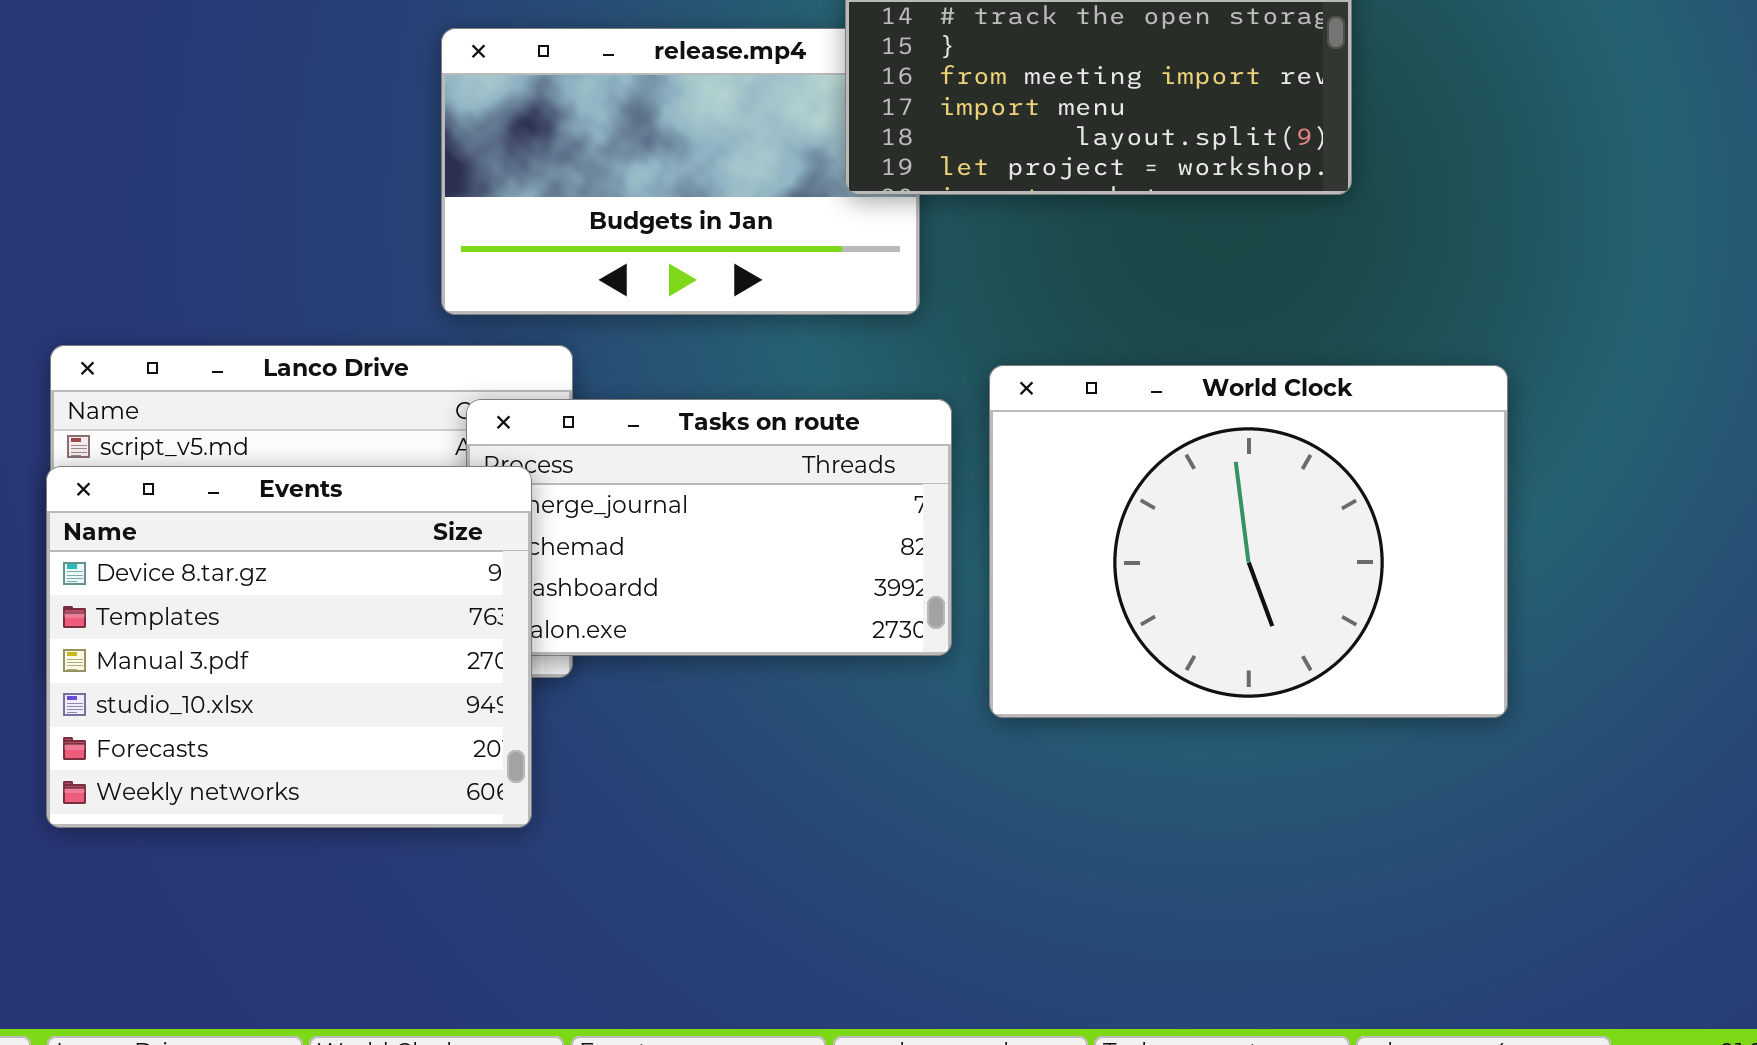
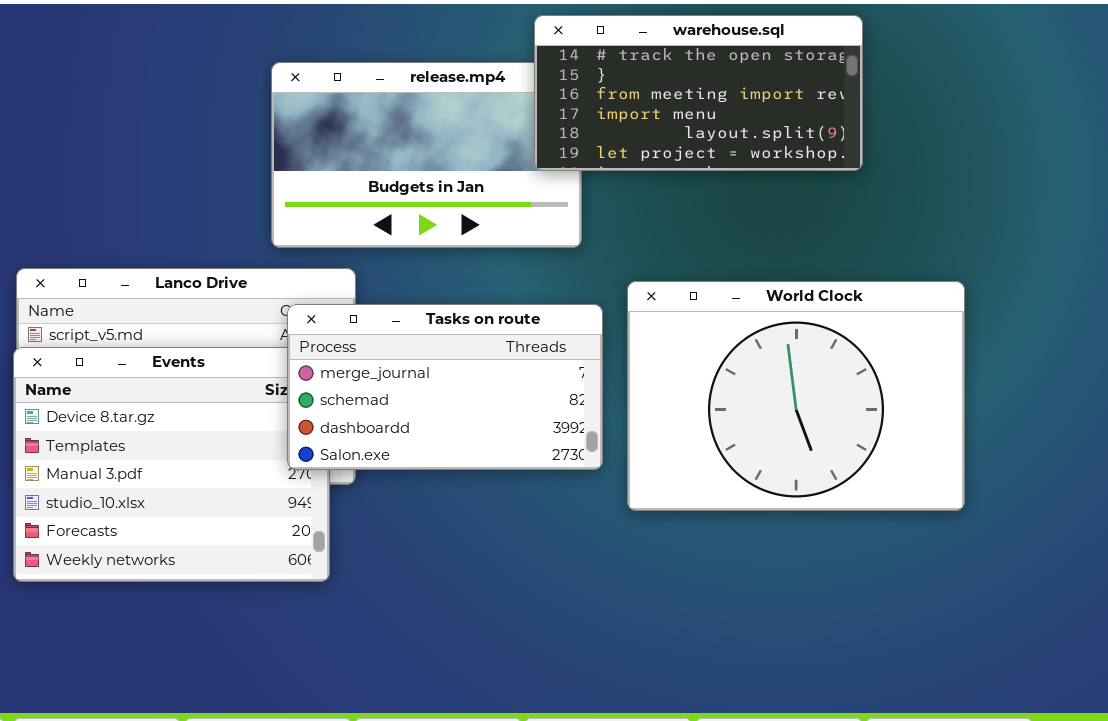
Tasks on route: [466,399,952,656] -> [287,304,603,470], raised

